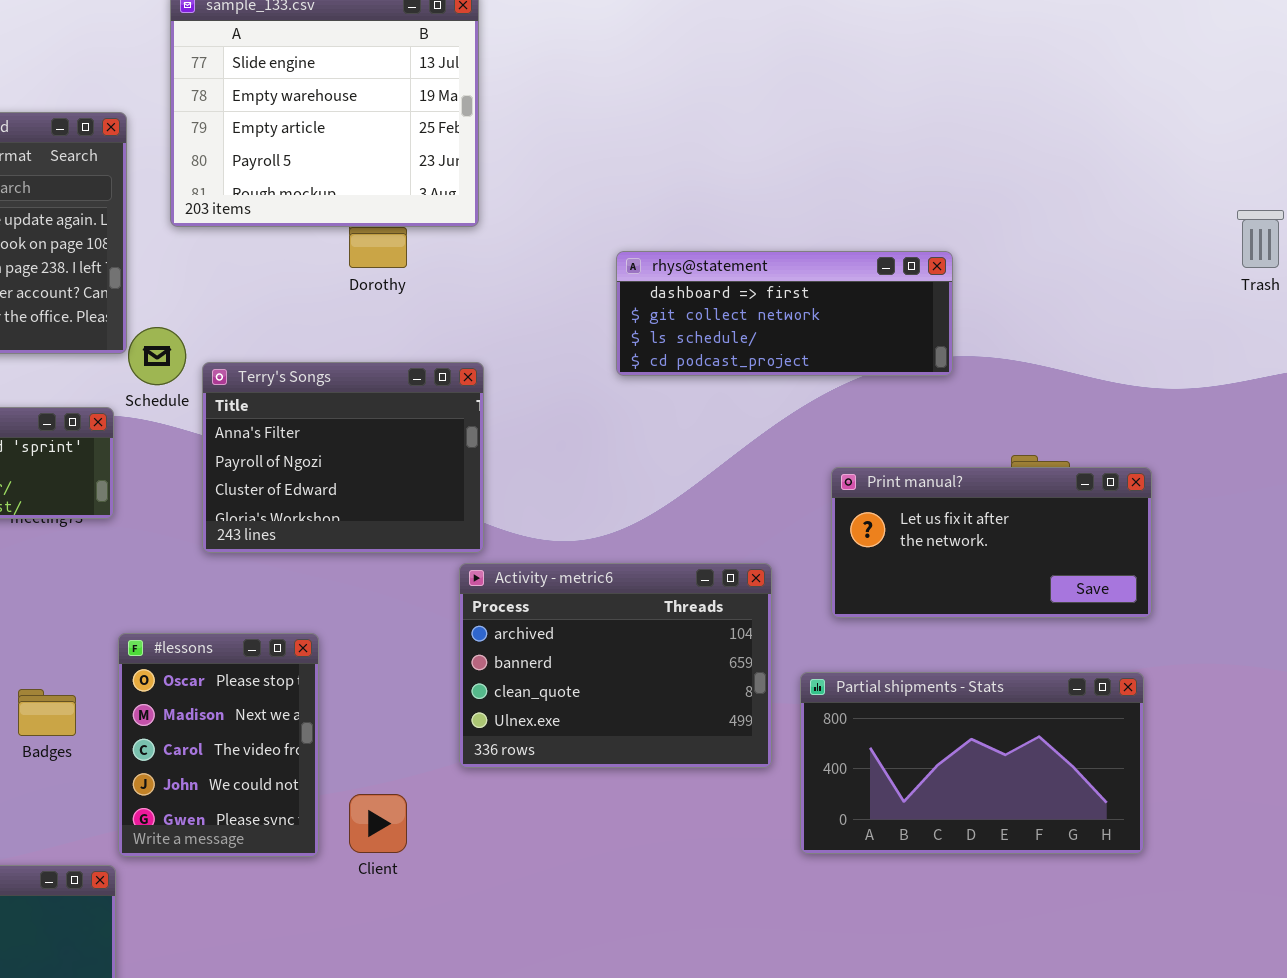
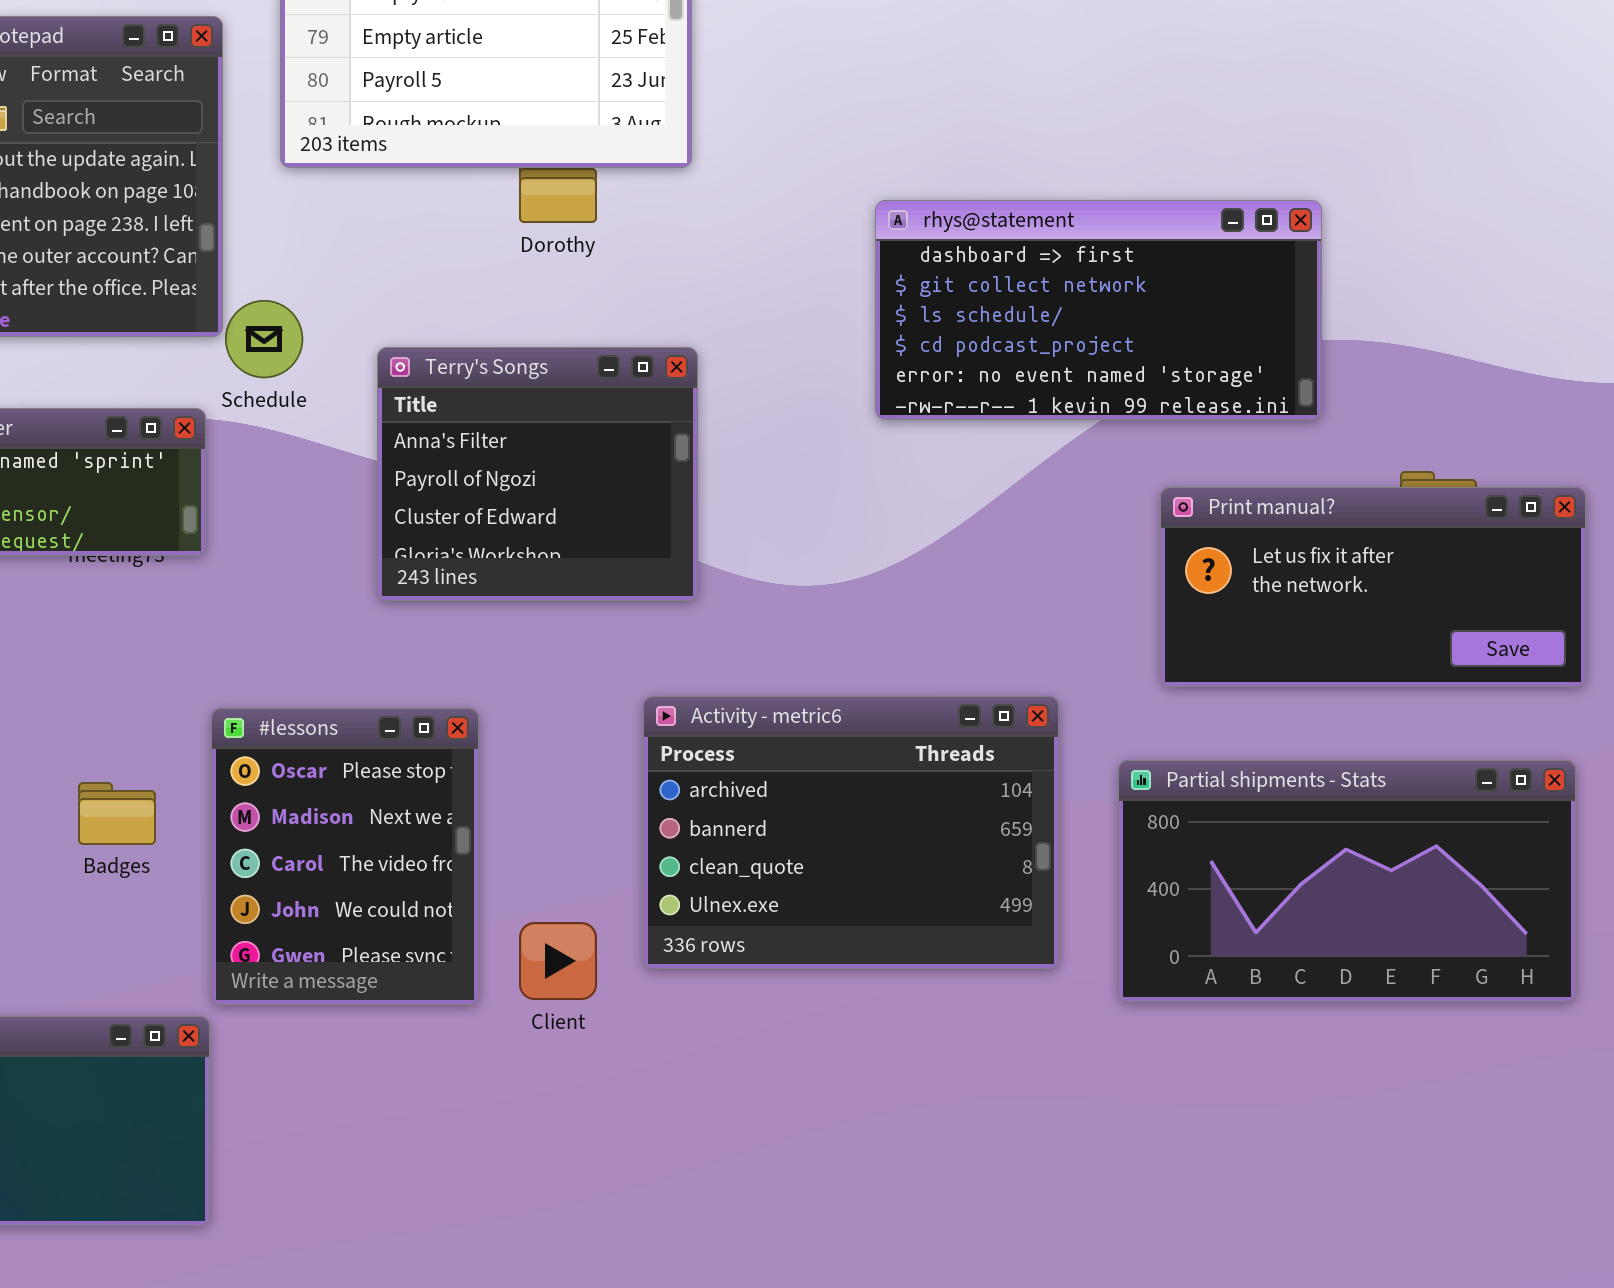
rhys@statement: [616,251,953,376] -> [875,200,1322,420], resized
Terry's Songs: [202,362,484,553] -> [377,347,698,601], resized
Activity - metric6: [459,563,772,768] -> [643,696,1059,969], moved

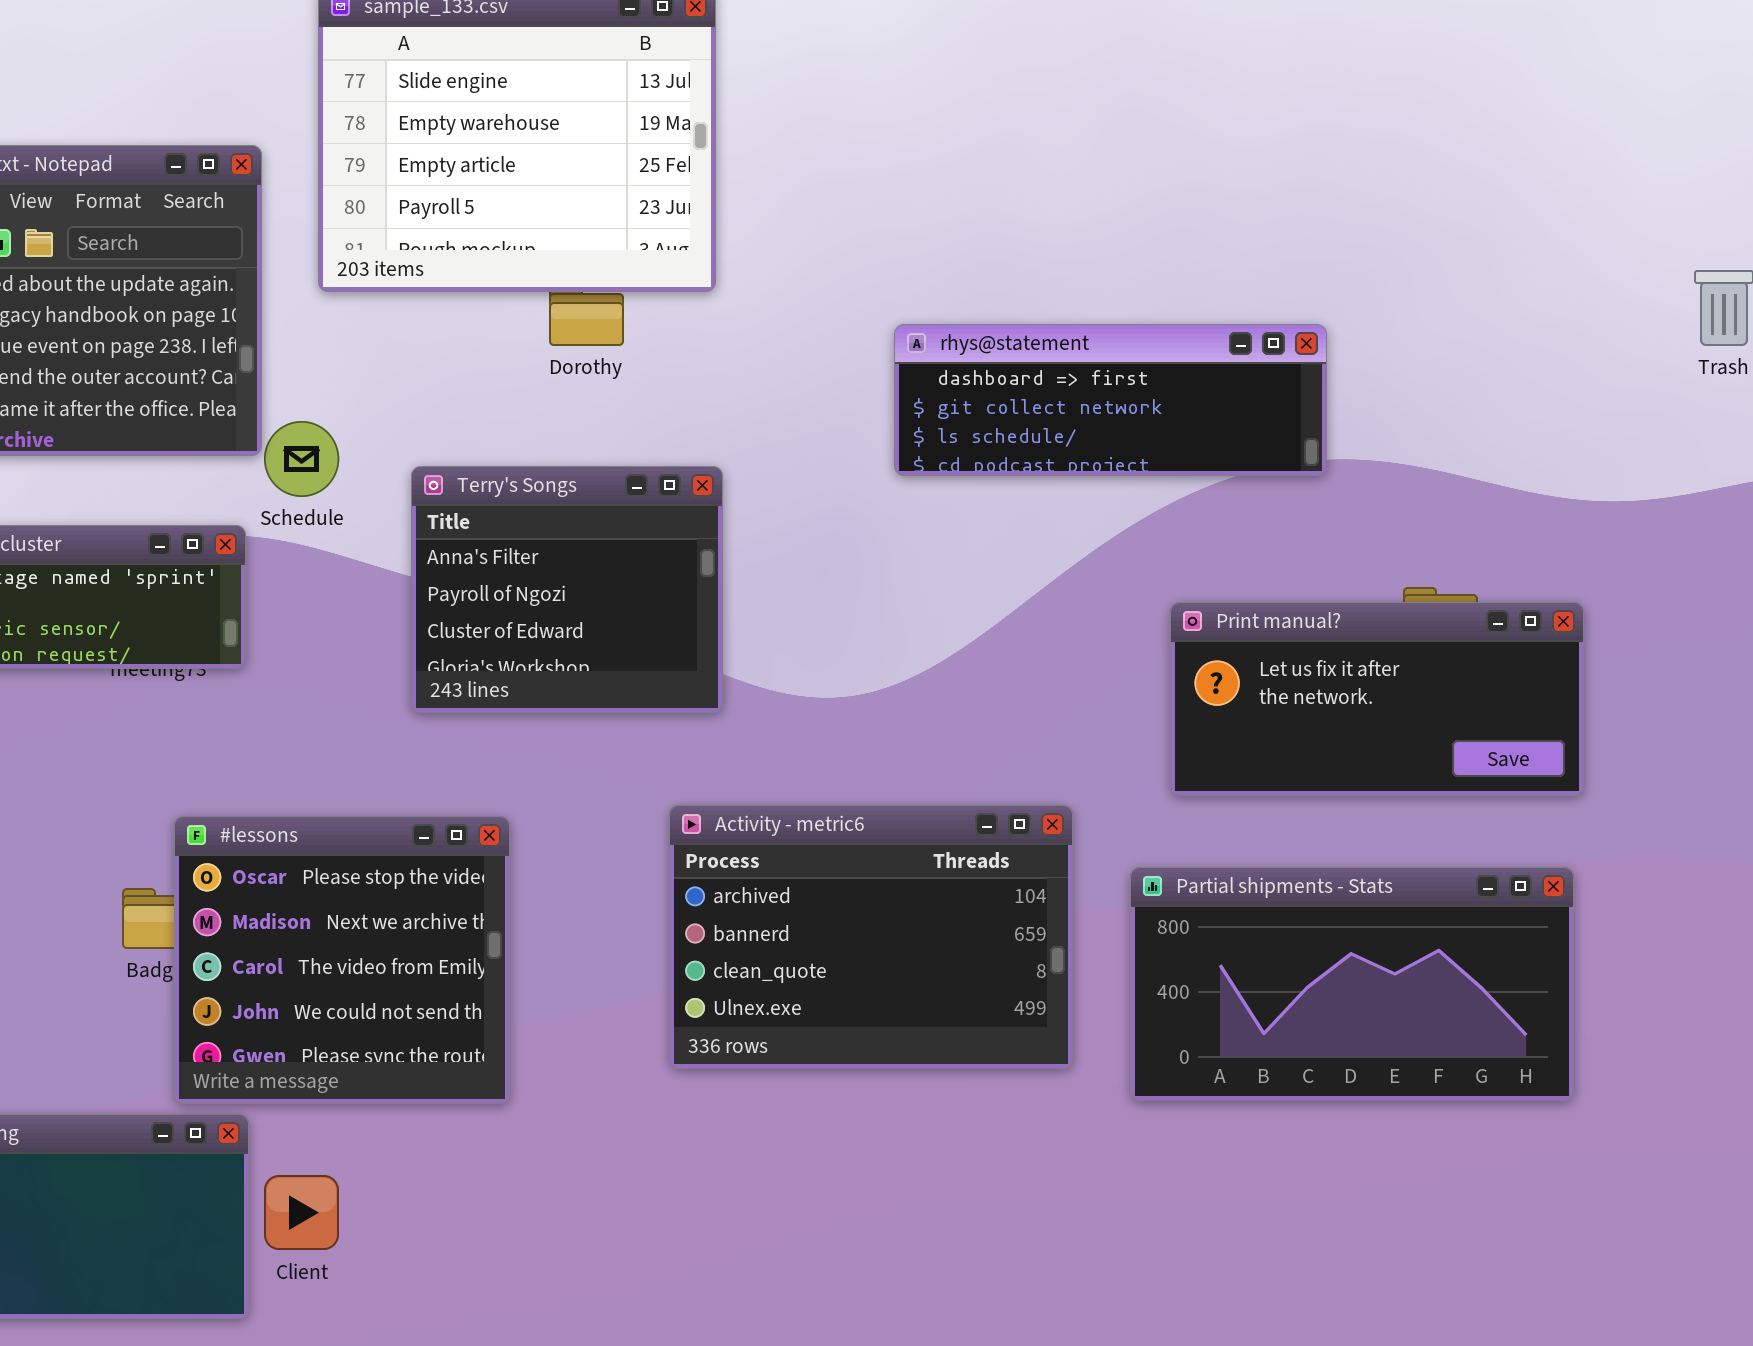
rhys@statement: [875,200,1322,420] -> [894,324,1327,476], resized
#lessons: [211,708,479,1005] -> [174,816,510,1104], resized
Client: [519,922,597,1000] -> [264,1175,339,1250], moved

